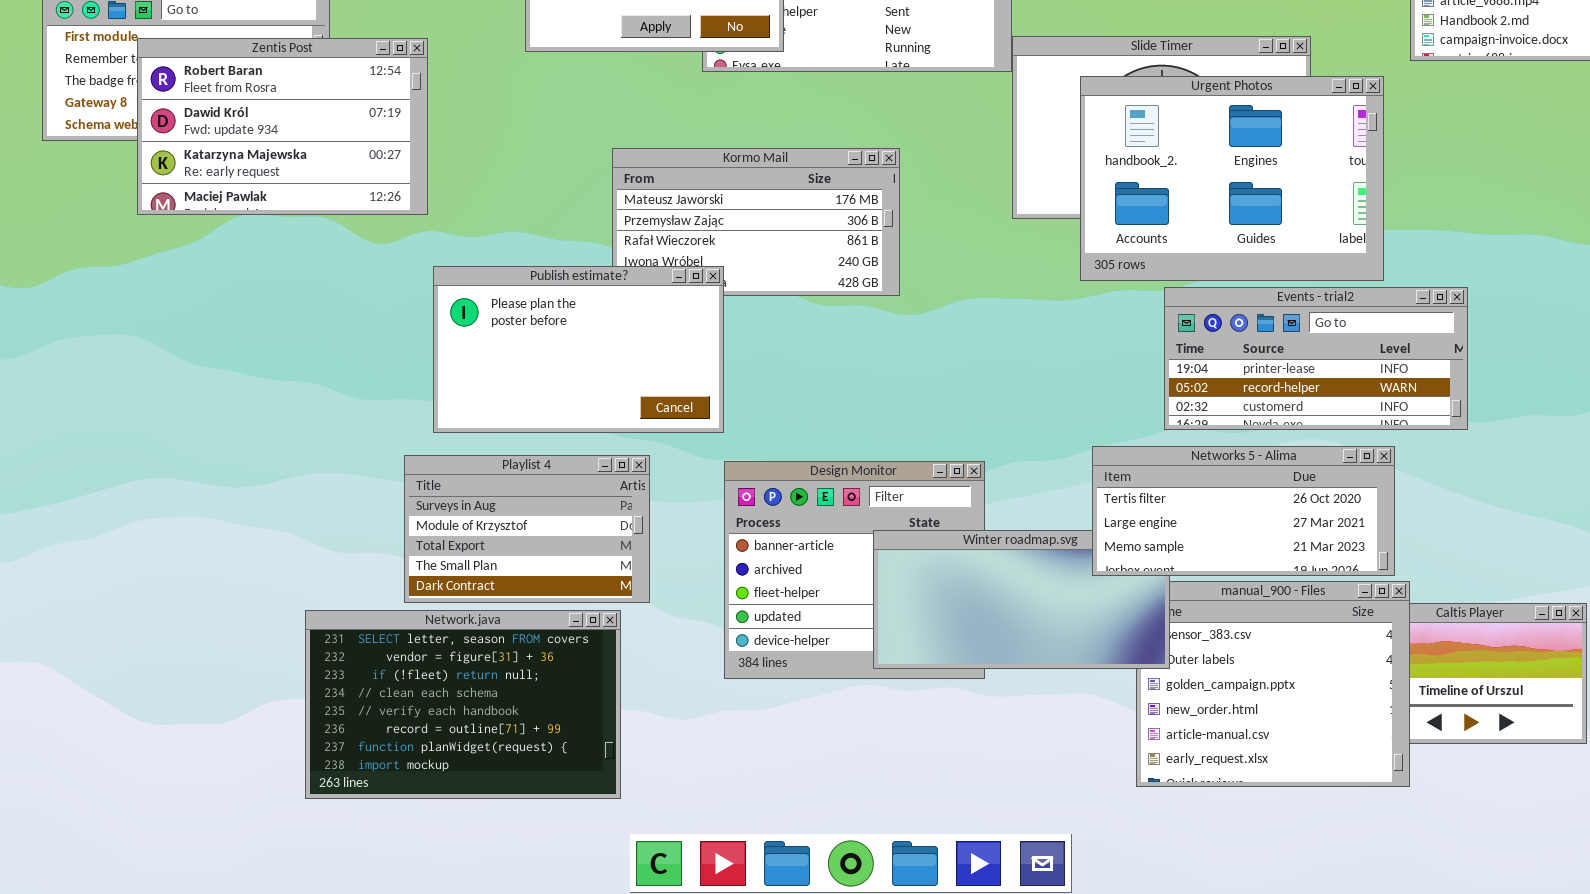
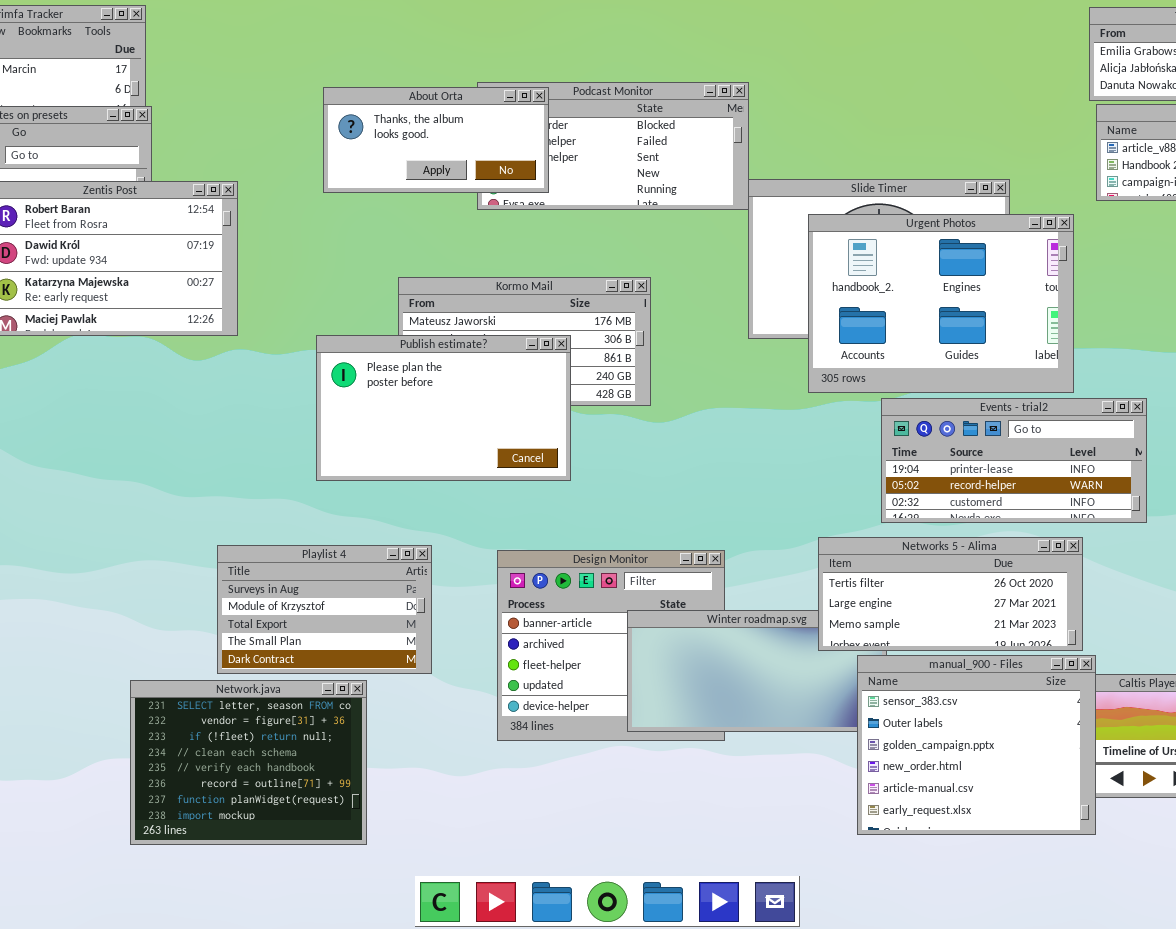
Publish estimate?: [433,266,724,433] -> [316,335,571,481], moved
manual_900 - Files: [1136,581,1410,787] -> [857,655,1096,835], raised
Network.java: [305,610,621,799] -> [130,680,367,845], resized

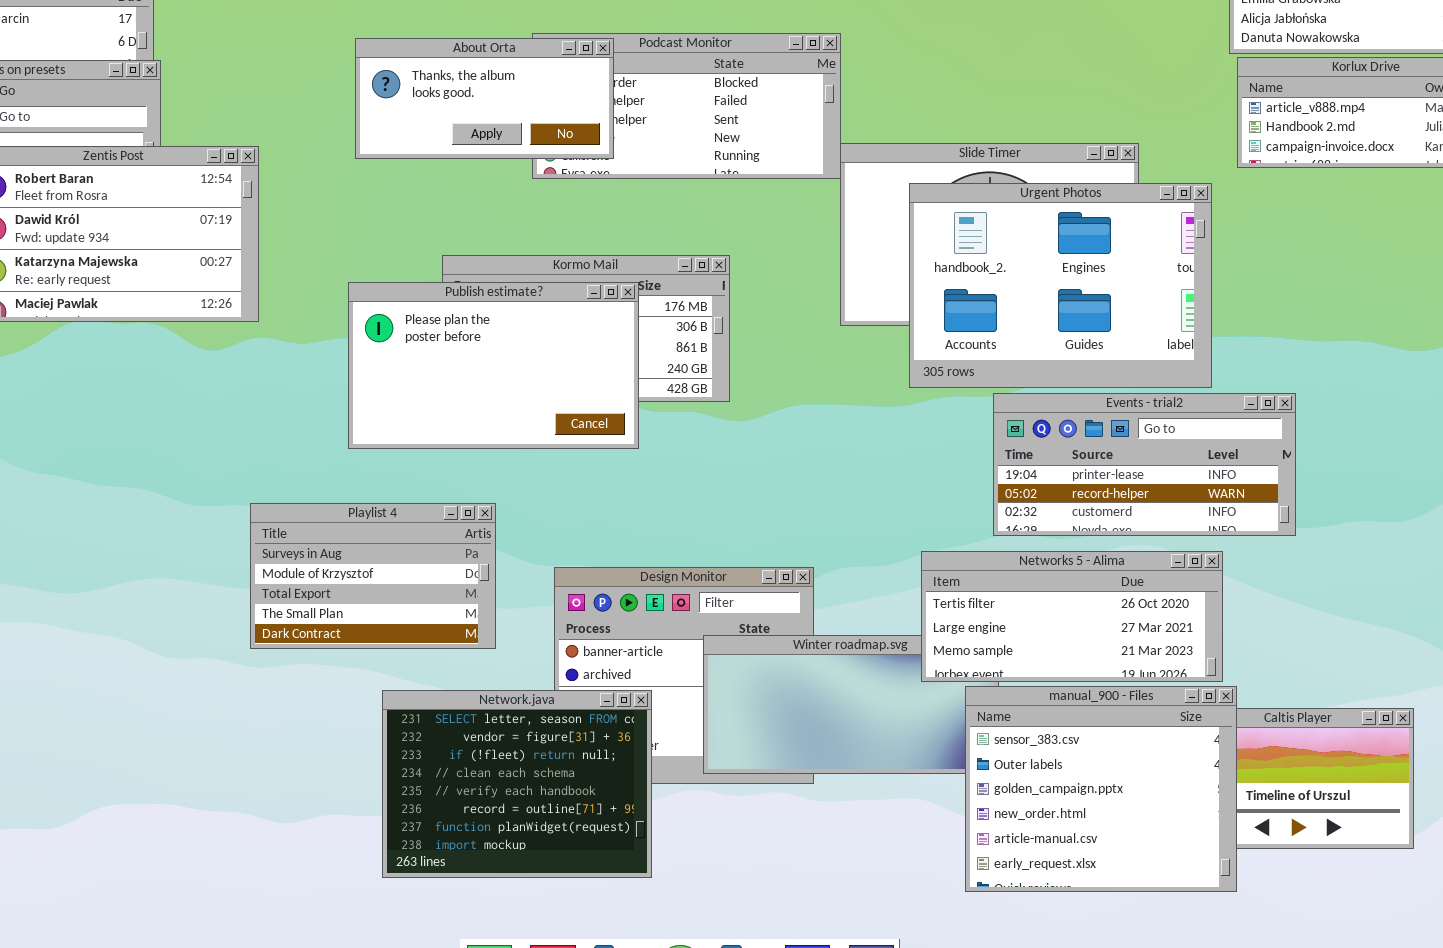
Publish estimate?: [316,335,571,481] -> [348,282,639,449], moved
Playlist 4: [217,545,432,674] -> [250,503,496,649], moved
Network.java: [130,680,367,845] -> [382,690,652,878], moved

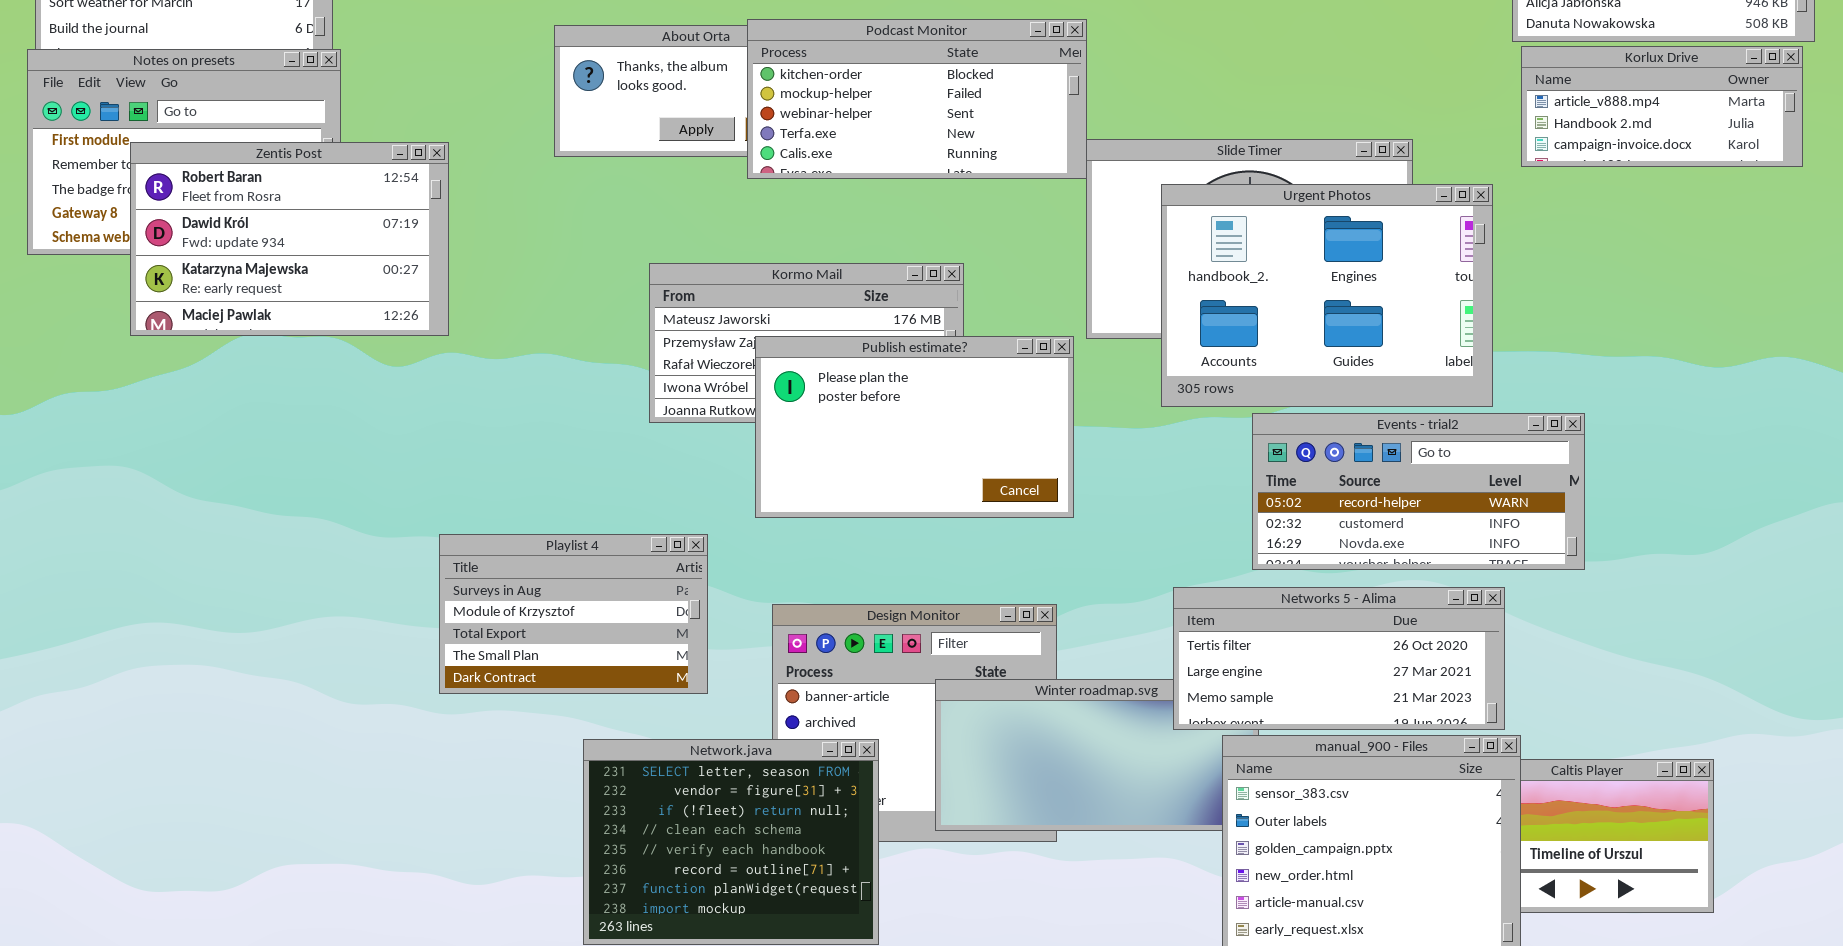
Podcast Monitor: [532,33,841,179] -> [747,19,1087,179], raised
Publish estimate?: [348,282,639,449] -> [755,336,1074,518], moved
Events - trial2: [993,393,1296,536] -> [1252,413,1585,570], scrolled down 1 row

